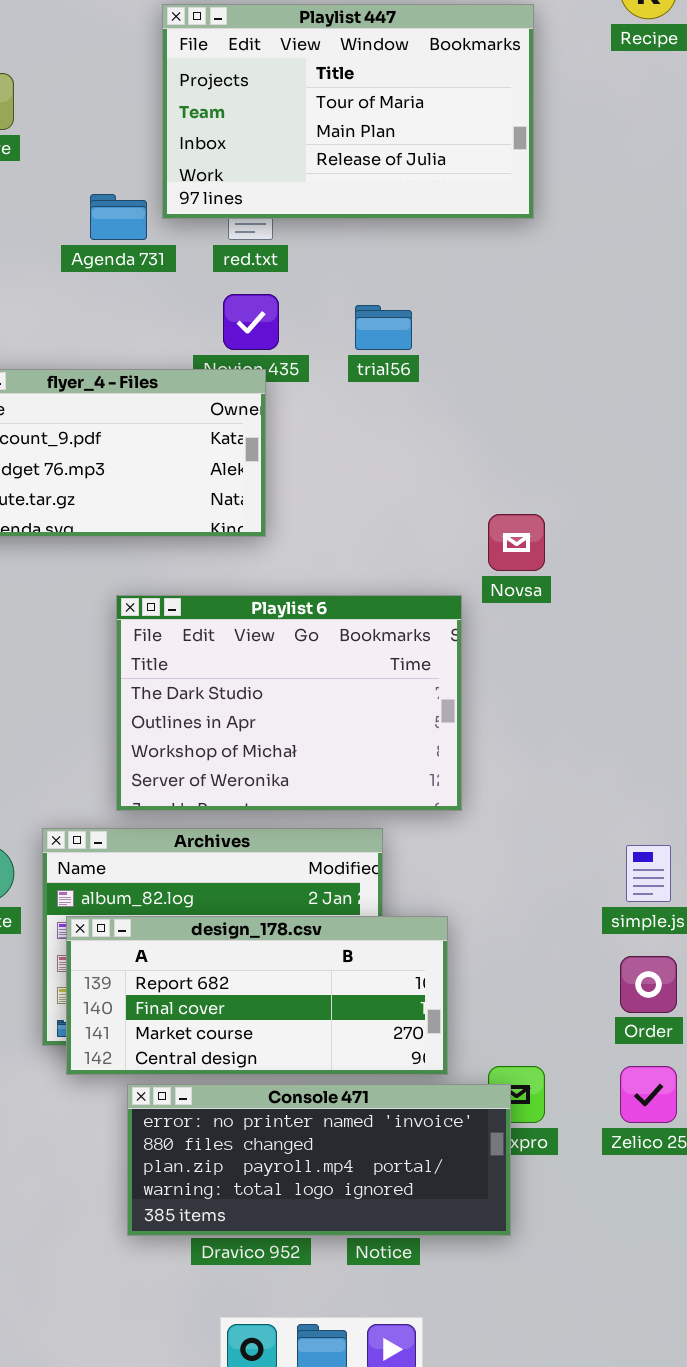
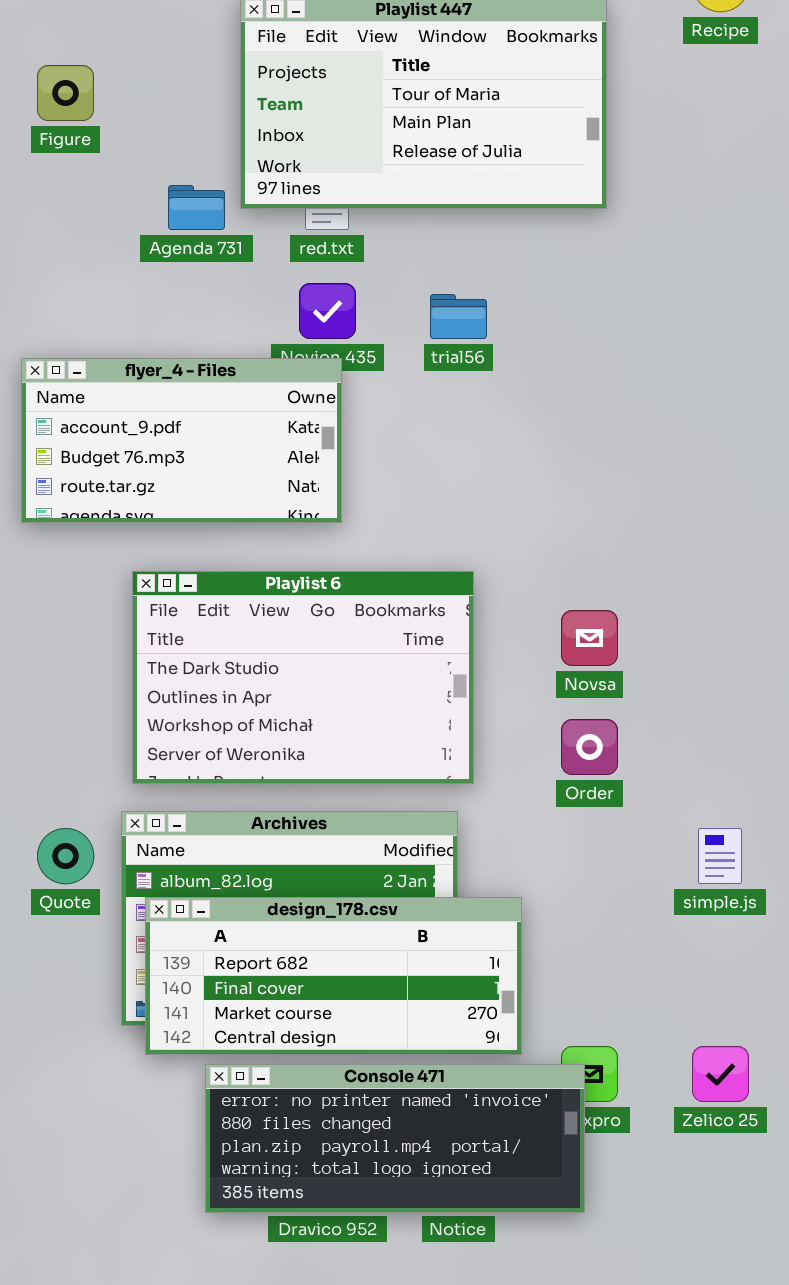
Novsa: [488,514,545,571] -> [561,610,618,666], moved
Playlist 6: [116,595,462,811] -> [132,571,474,784], moved
Order: [620,956,677,1013] -> [561,719,618,775], moved

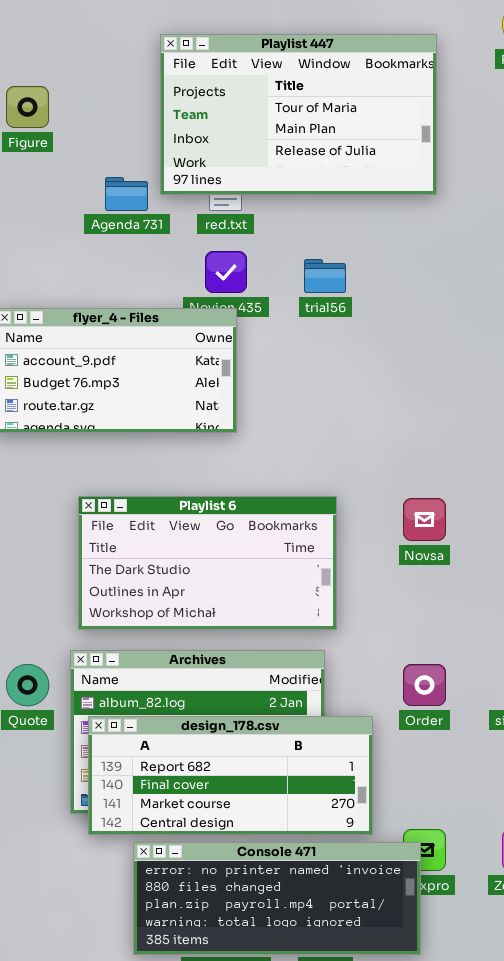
Playlist 6: [132,571,474,784] -> [78,496,337,630], resized
Order: [561,719,618,775] -> [403,664,446,706], moved

